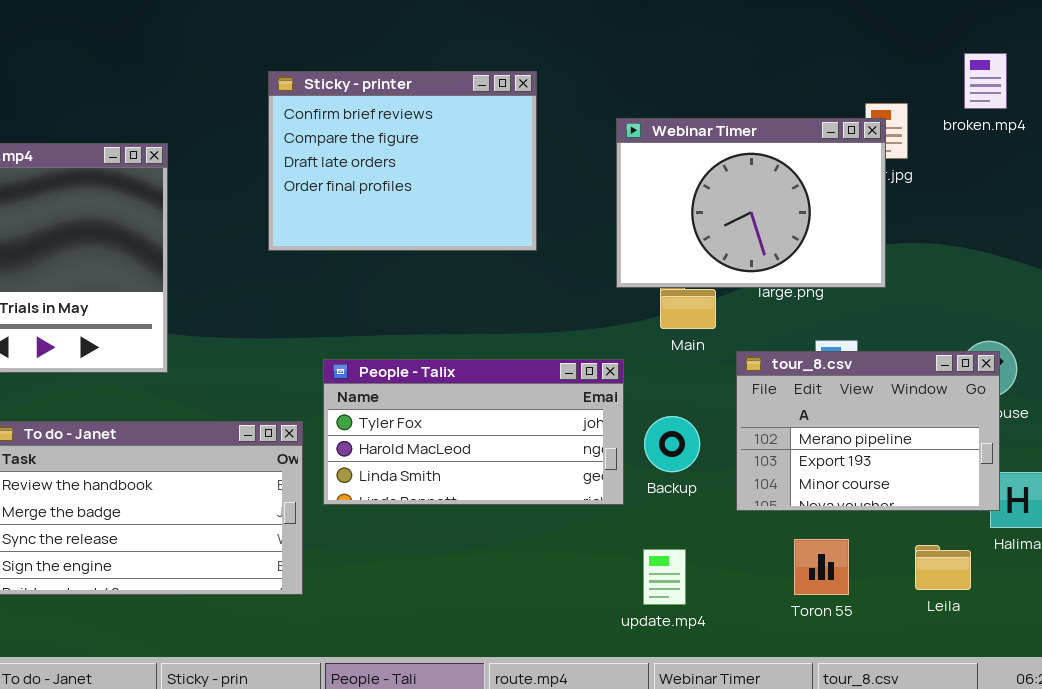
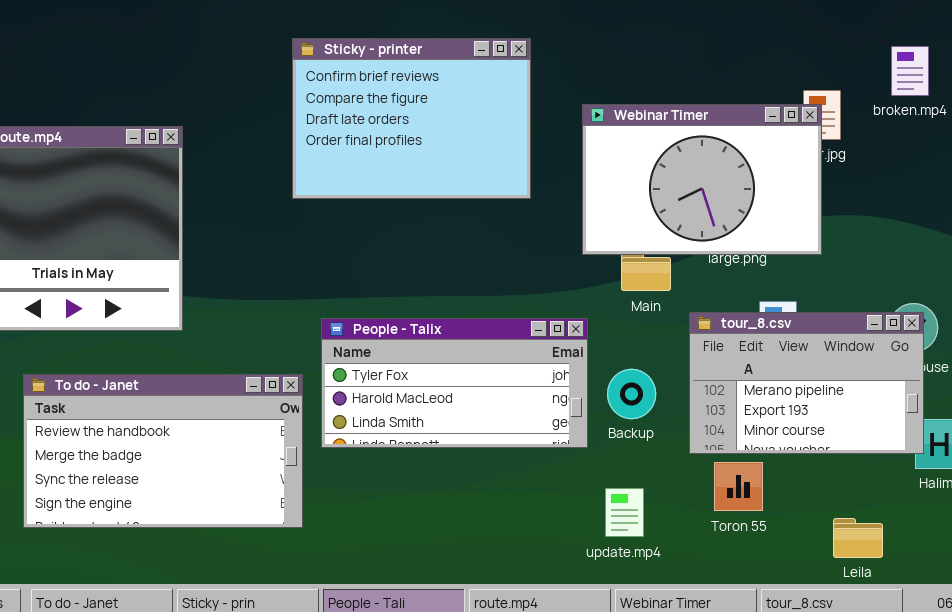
Sticky - printer: [268,71,537,251] -> [292,38,531,199], moved
Toron 55: [794,539,849,595] -> [714,462,763,511], moved
Leila: [915,545,971,590] -> [833,518,883,558], moved

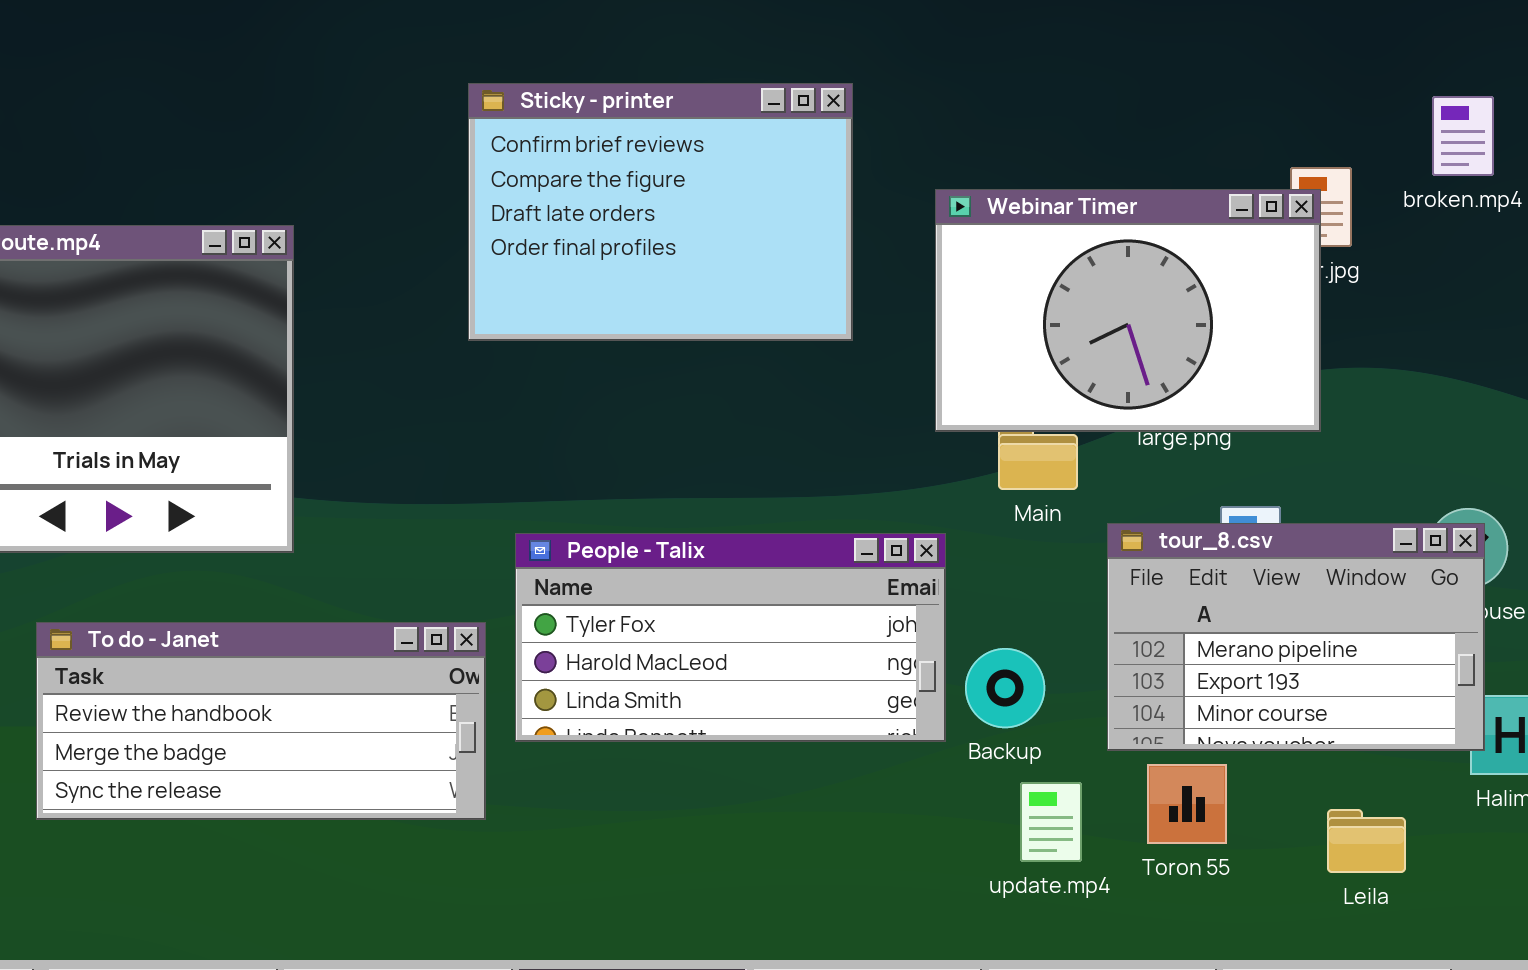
Backup: [607,369,656,419] -> [965,648,1045,728], moved
To do - Janet: [23,374,303,528] -> [36,622,486,820], resized
update.mp4: [605,488,644,537] -> [1020,782,1082,862], moved
Leila: [833,518,883,558] -> [1327,809,1406,873], moved

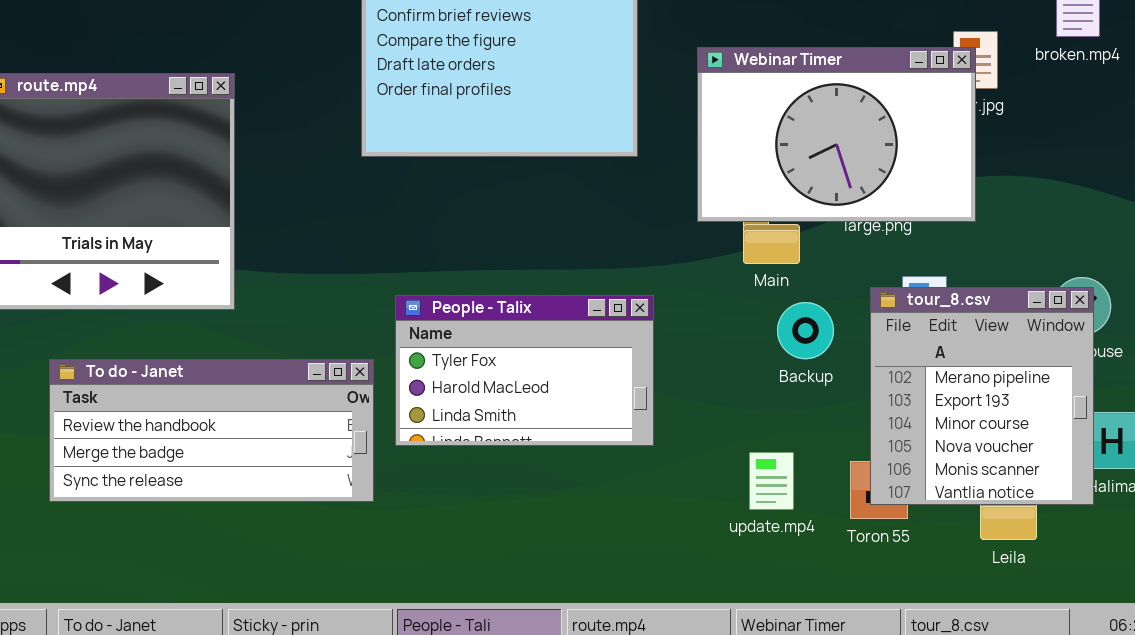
tour_8.csv: [1107,523,1485,751] -> [870,287,1094,505], resized
People - Talix: [515,533,946,742] -> [395,295,654,446], resized
Backup: [965,648,1045,728] -> [777,302,834,359], moved
update.mp4: [1020,782,1082,862] -> [749,452,794,510], moved

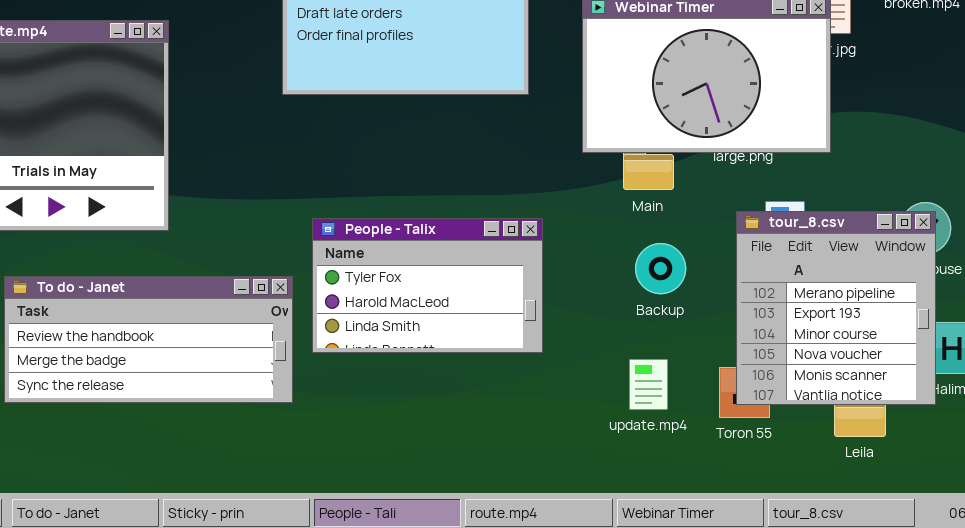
Backup: [777,302,834,359] -> [635,243,686,294], moved

